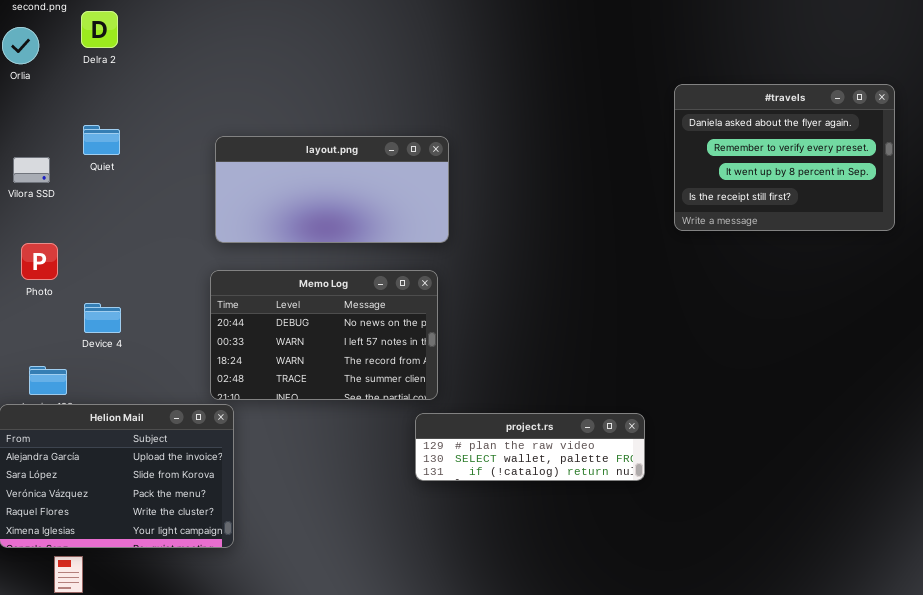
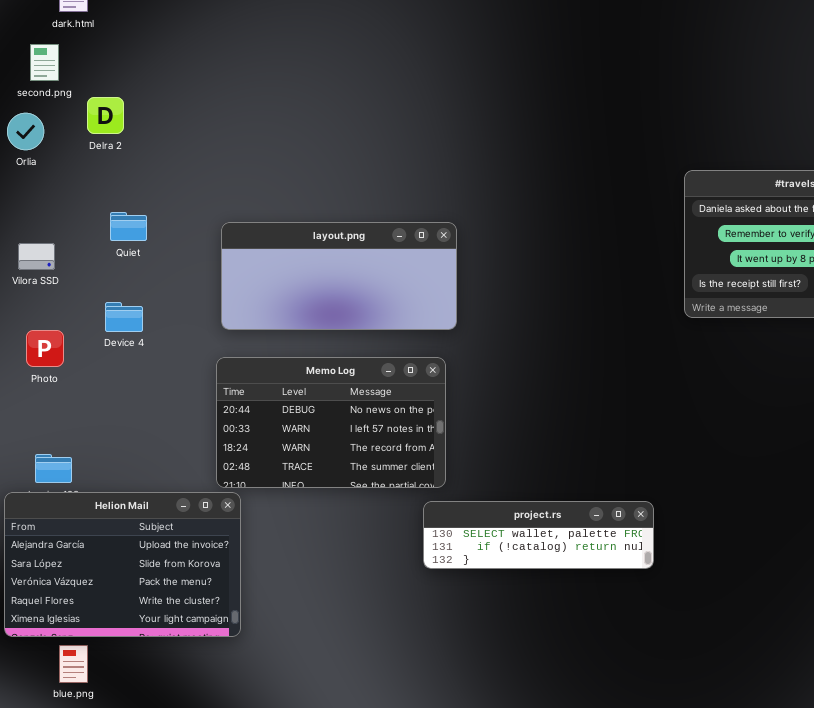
Quiet: [83,125,120,155] -> [110,212,147,241], moved
Device 4: [84,303,121,333] -> [105,302,143,332], moved
project.rs: [415,413,645,481] -> [423,501,654,569], scrolled down 1 row

